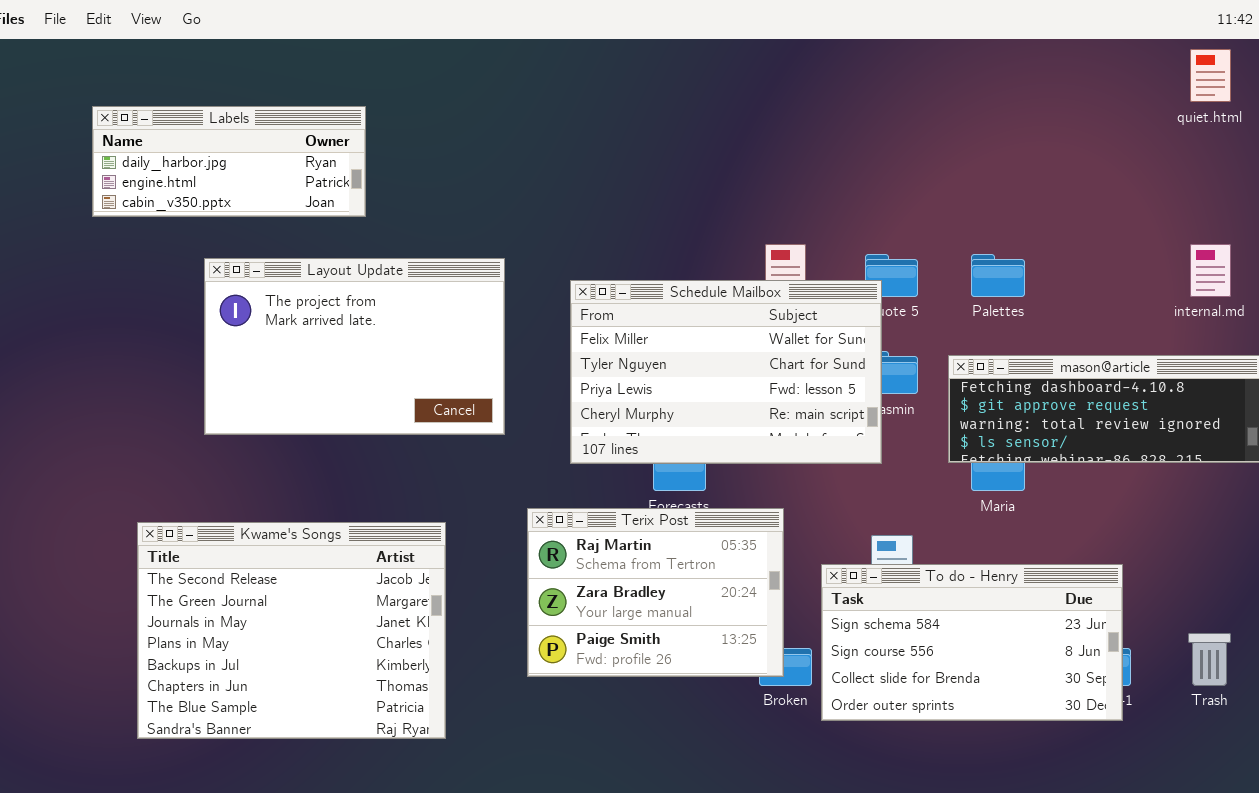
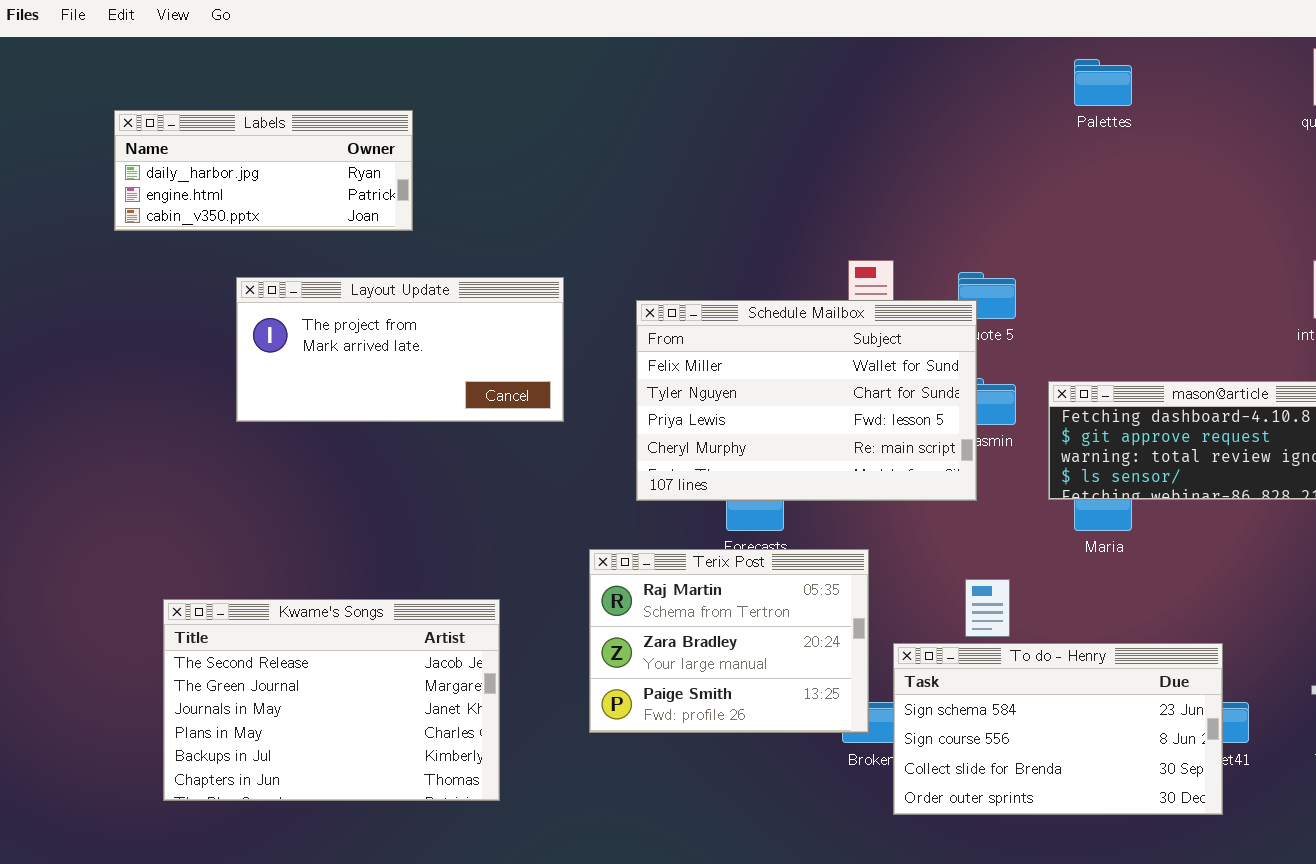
Palettes: [971,254,1025,297] -> [1074,59,1132,106], moved
Layout Update: [204,258,505,435] -> [236,277,564,422], resized
Kwame's Songs: [137,522,446,739] -> [163,599,500,801], resized
To do - Henry: [821,564,1123,721] -> [893,643,1223,815], moved

